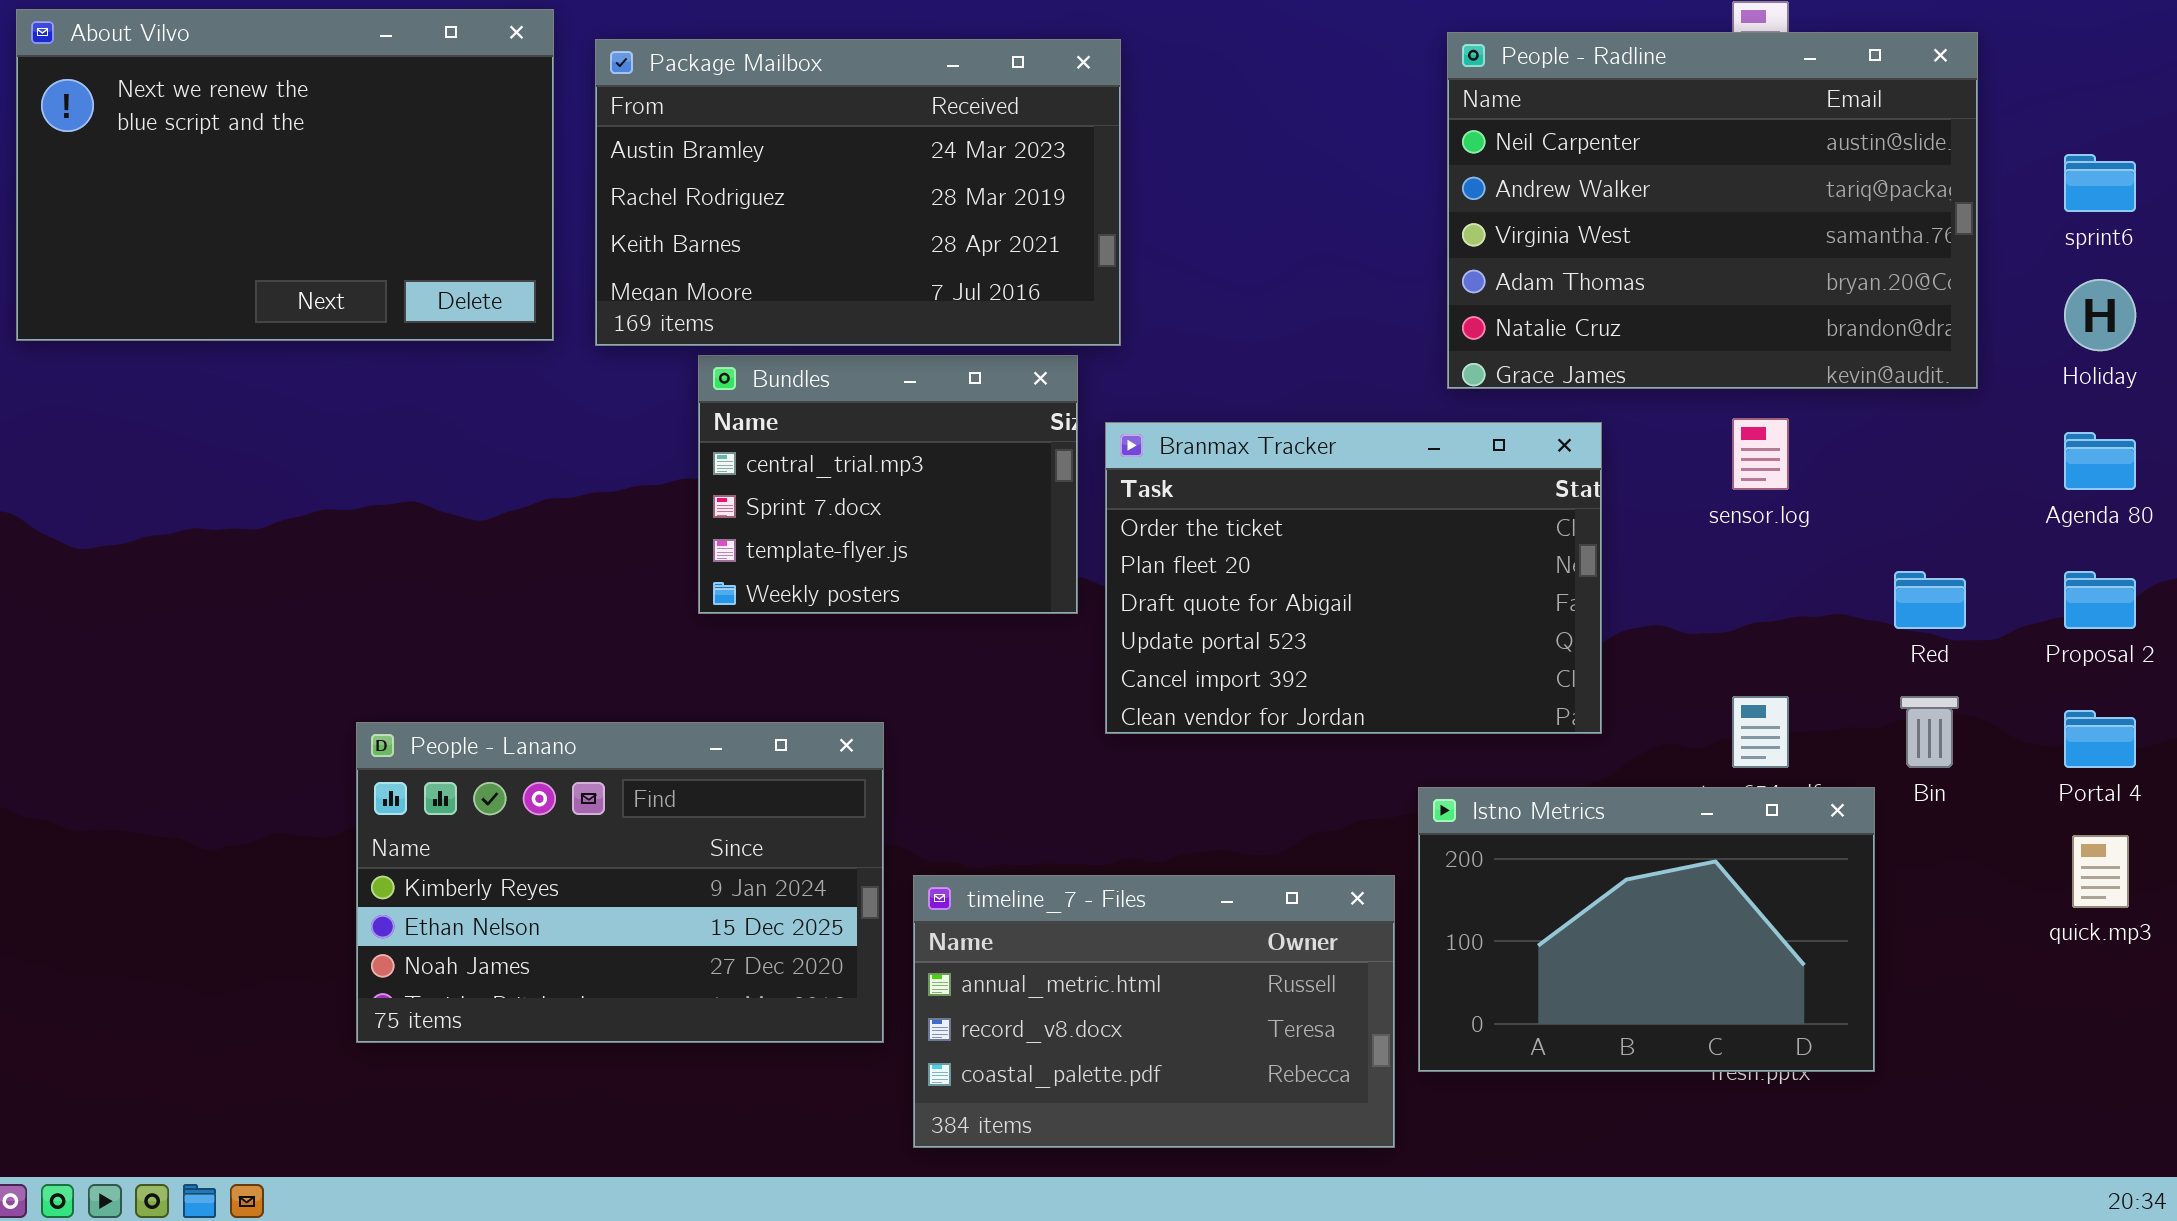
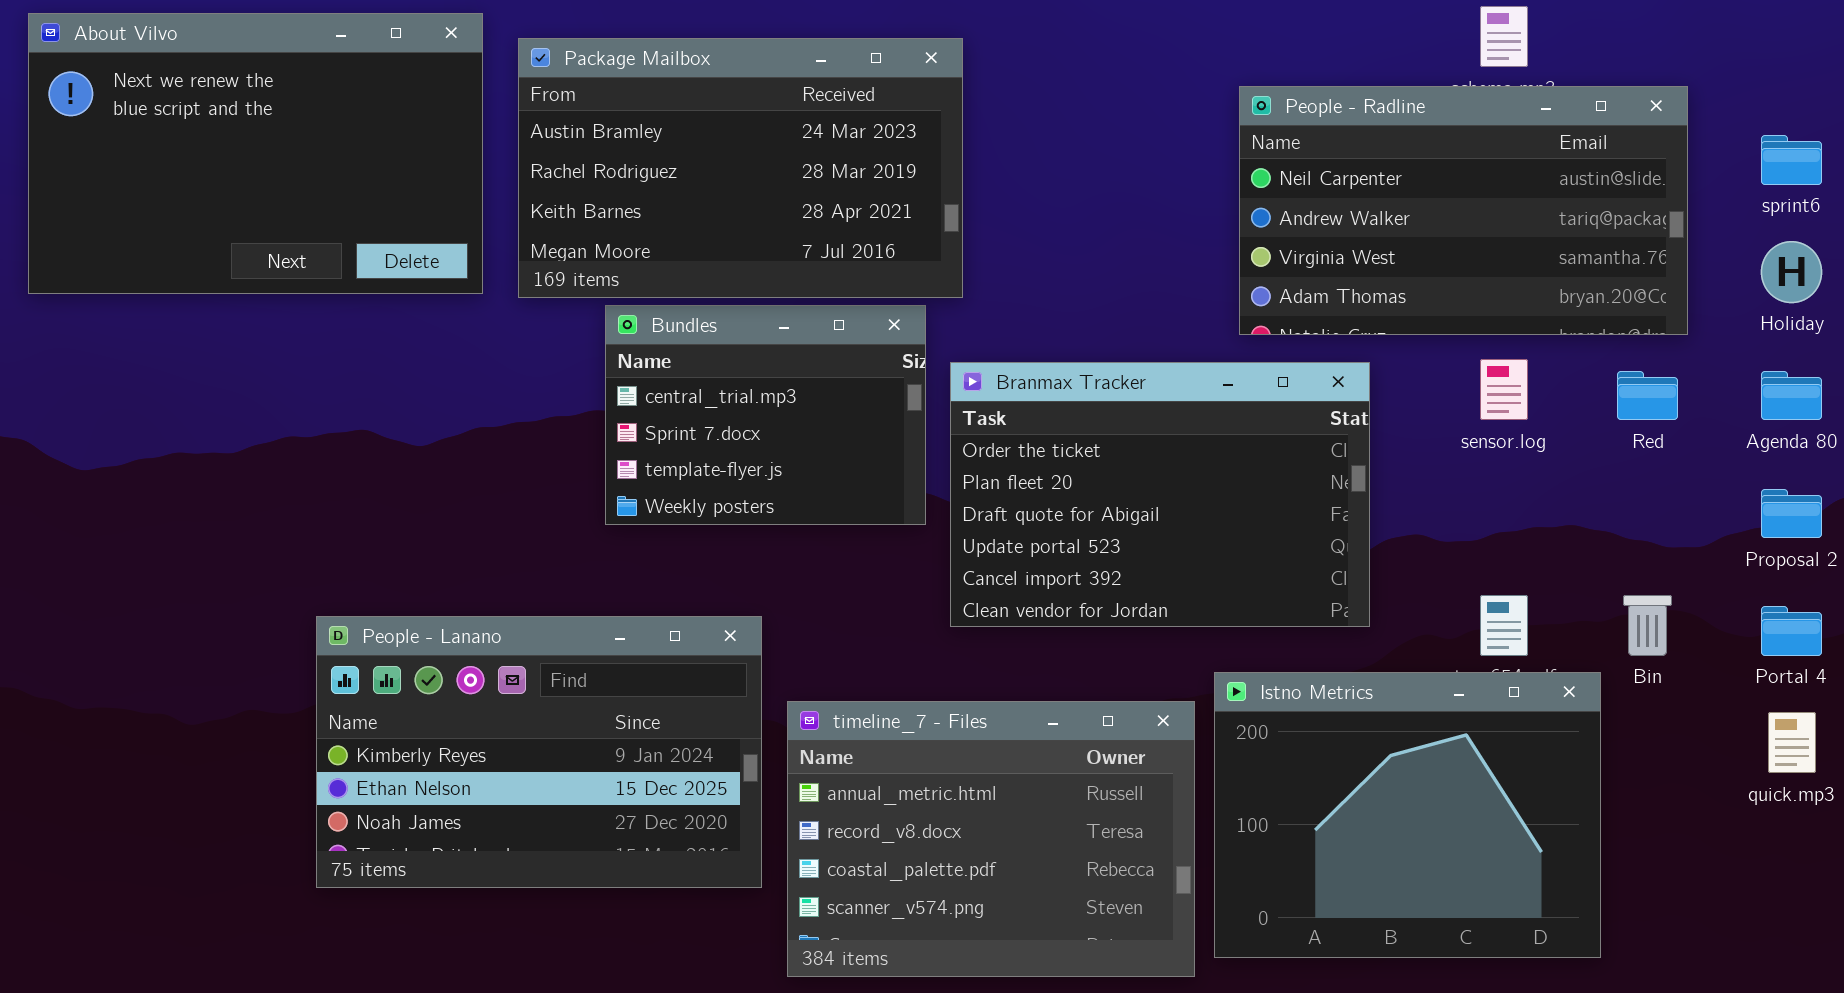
People - Radline: [1447,32,1978,389] -> [1239,86,1688,335], resized
Red: [1894,571,1966,629] -> [1617,371,1678,420], moved
Istno Metrics: [1418,787,1875,1072] -> [1214,672,1601,958], resized
timeline_7 - Files: [913,875,1395,1148] -> [787,701,1195,977], resized

